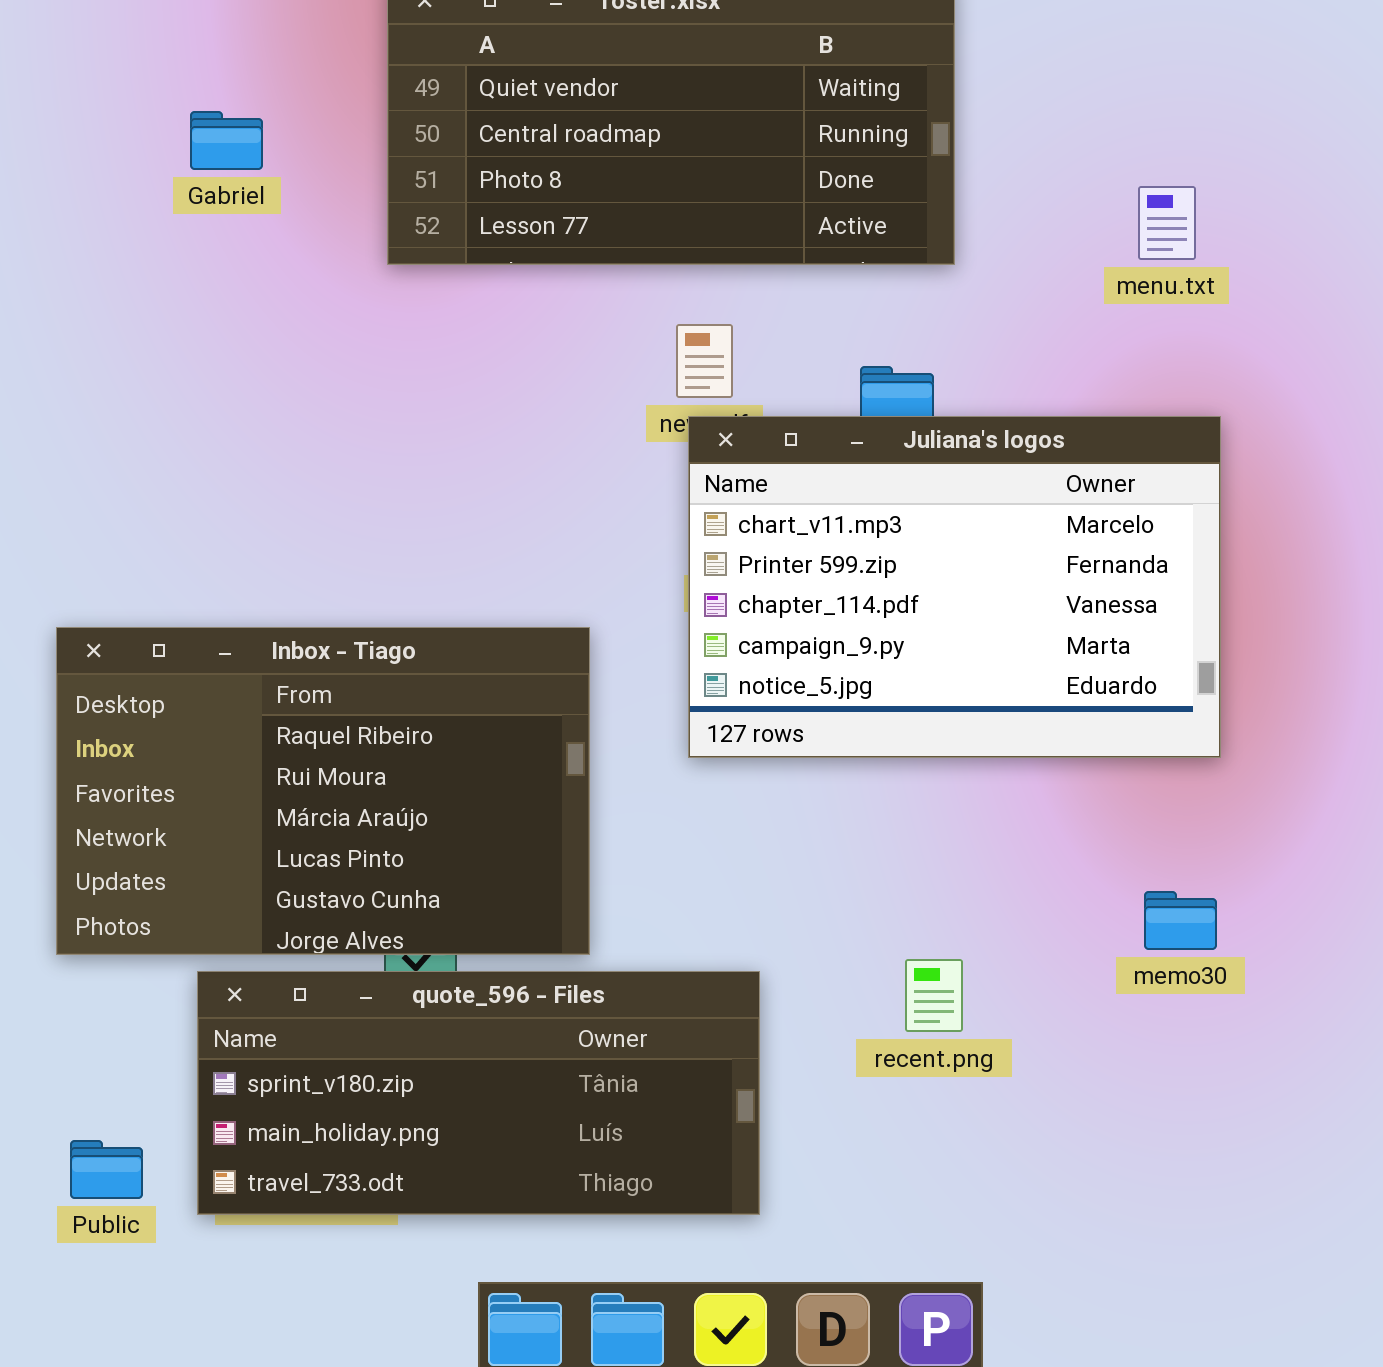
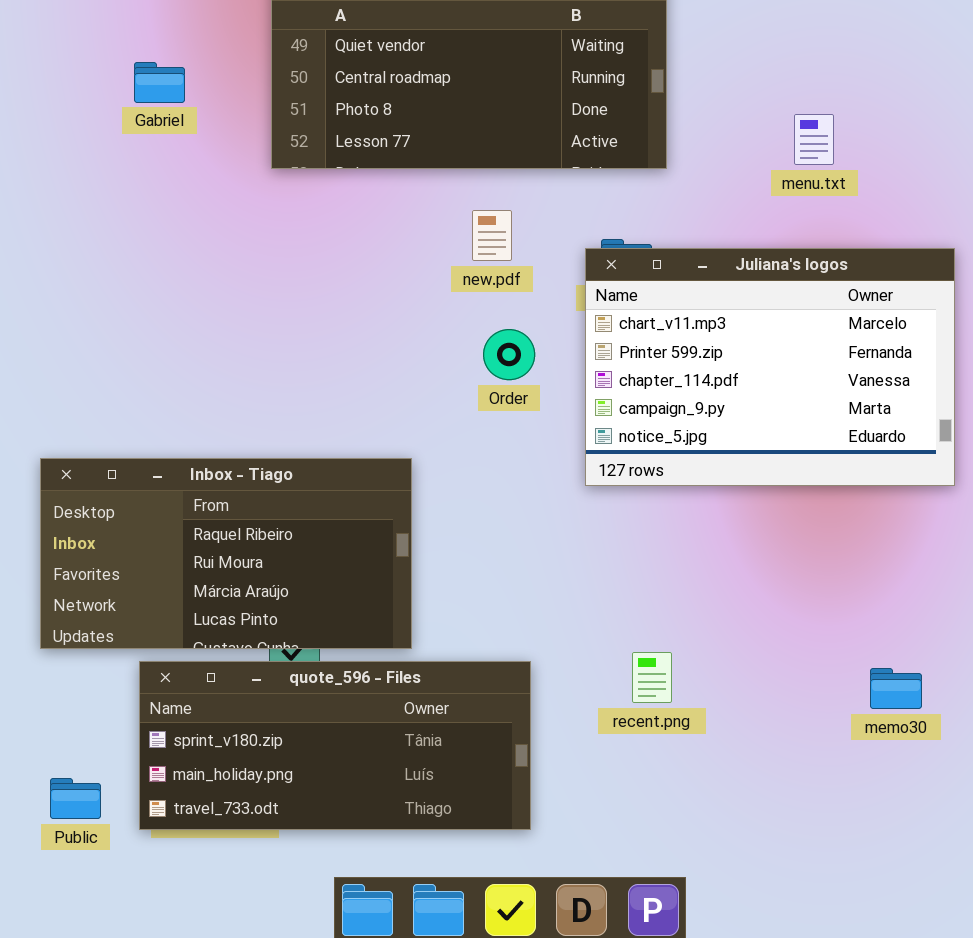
Juliana's logos: [688,416,1221,758] -> [585,248,955,486], moved
Inbox - Tiago: [56,627,590,955] -> [40,458,412,649], resized
memo30: [1144,891,1217,950] -> [870,668,922,709], moved

